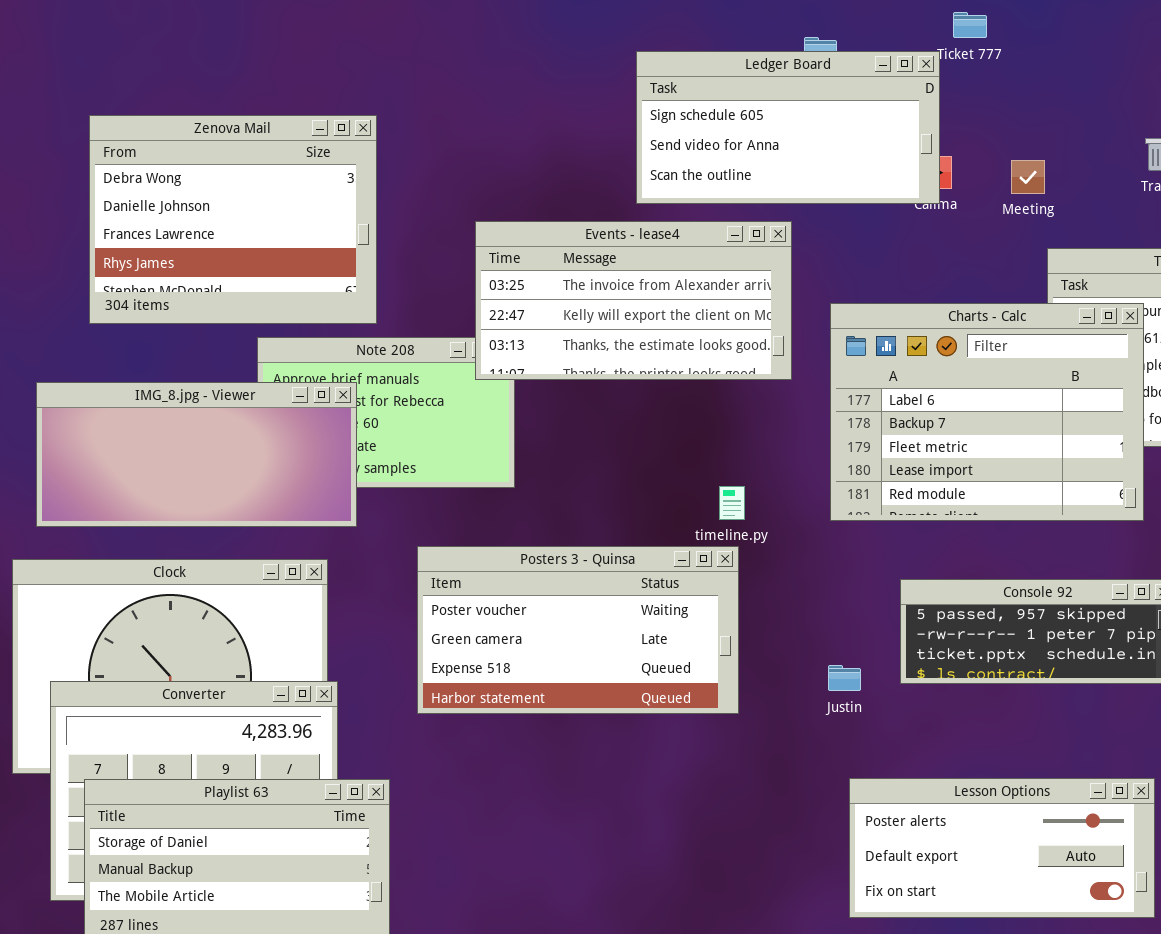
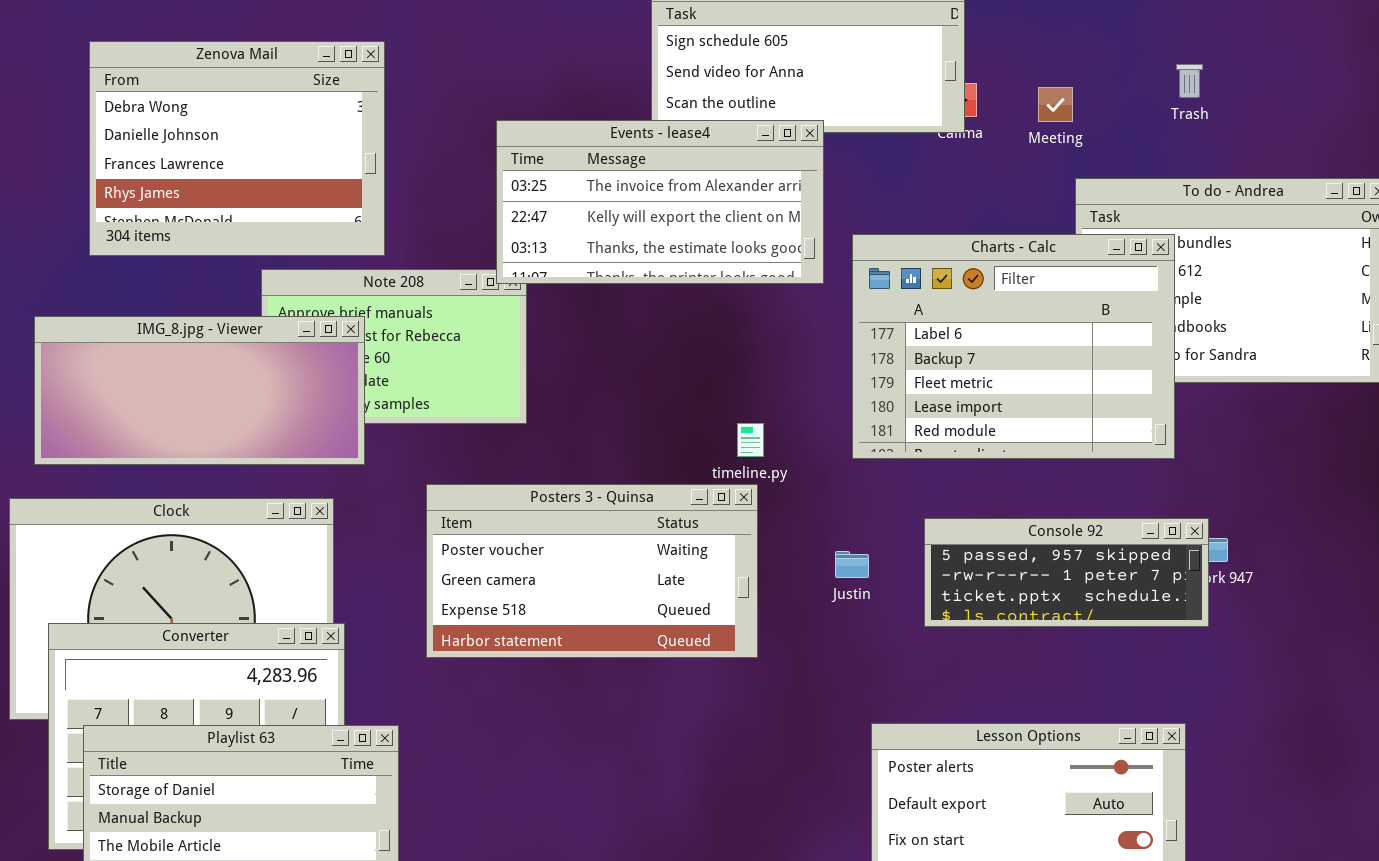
Events - lease4: [475,221,792,380] -> [496,120,824,284], moved
Justin: [828,665,861,691] -> [835,551,869,578], moved

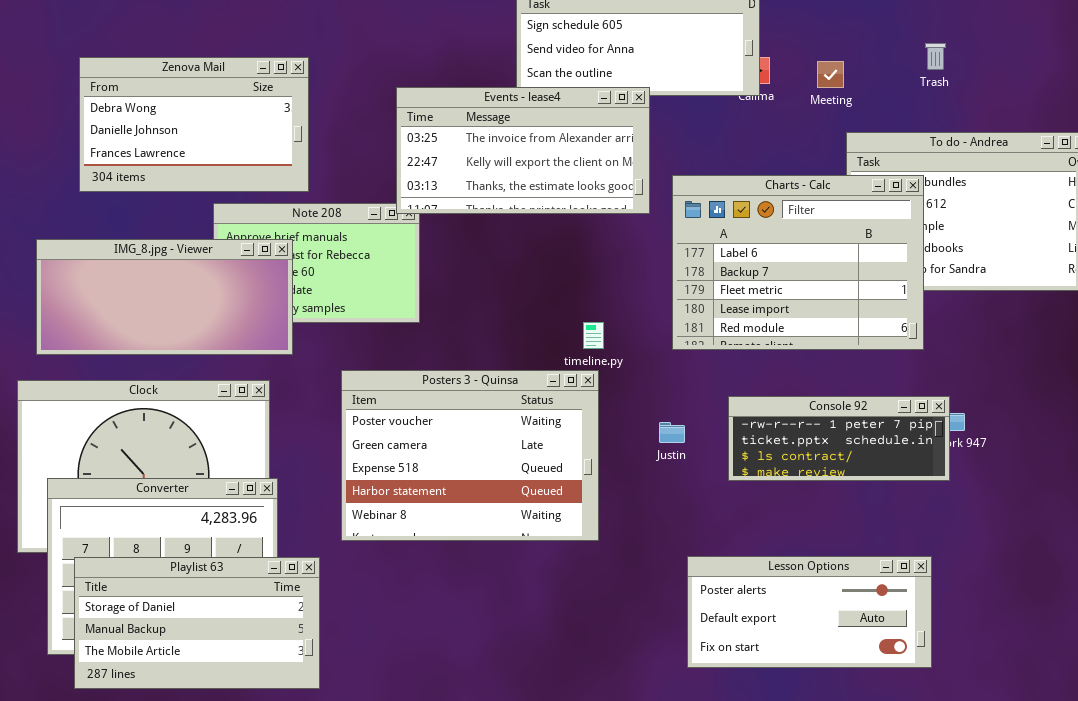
Zenova Mail: [89,41,385,256] -> [79,57,309,192], resized
Posters 3 - Quinsa: [426,484,758,658] -> [341,370,599,541], resized
Console 92: [924,518,1209,627] -> [728,396,950,481], scrolled down 1 row

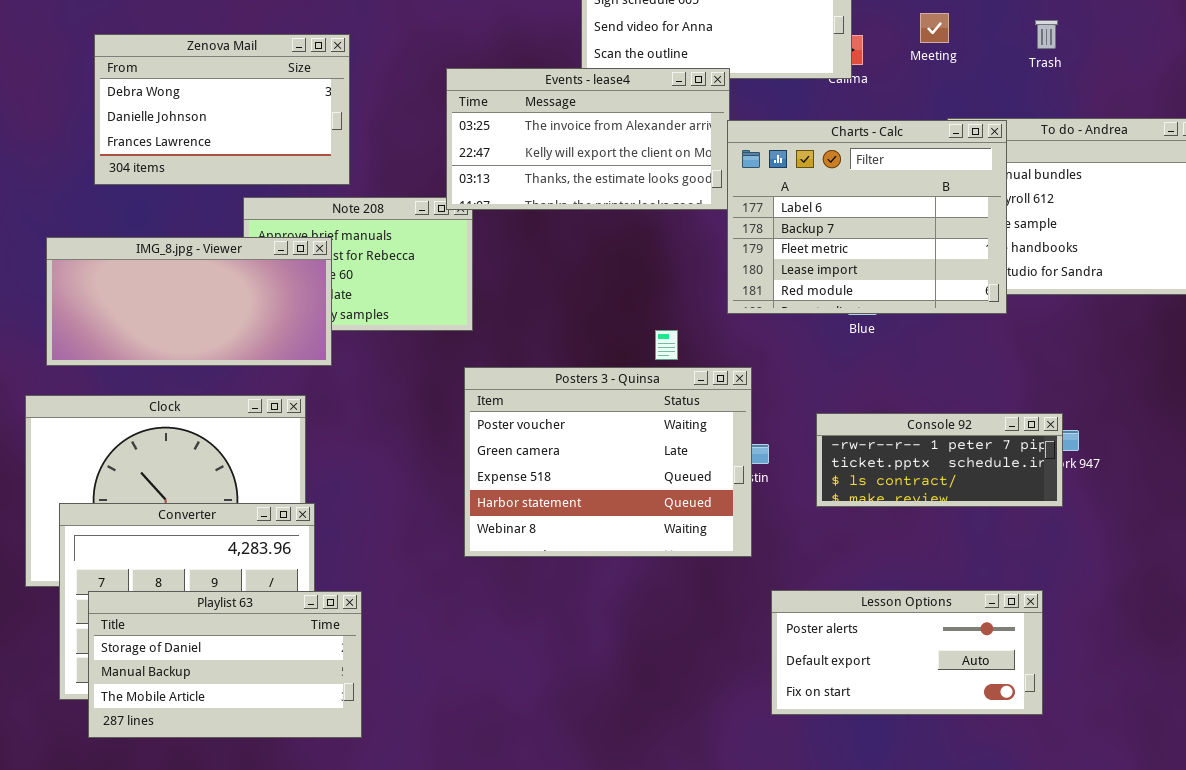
Meeting: [817,61,844,88] -> [920,13,949,43], moved
Charts - Calc: [672,175,924,350] -> [727,120,1007,314], moved
Posters 3 - Quinsa: [341,370,599,541] -> [464,367,752,557], moved

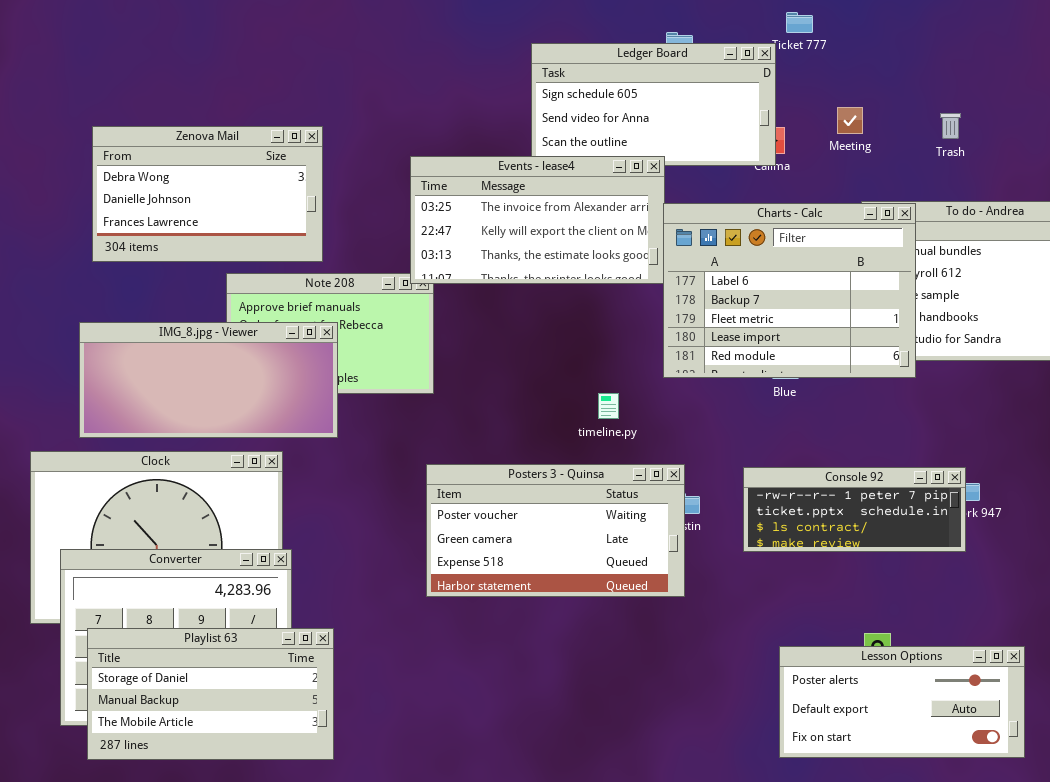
IMG_8.jpg - Viewer: [46,237,332,366] -> [79,322,338,438], moved
Posters 3 - Quinsa: [464,367,752,557] -> [426,464,685,597], resized
Lesson Options: [771,590,1043,715] -> [779,646,1025,758], moved

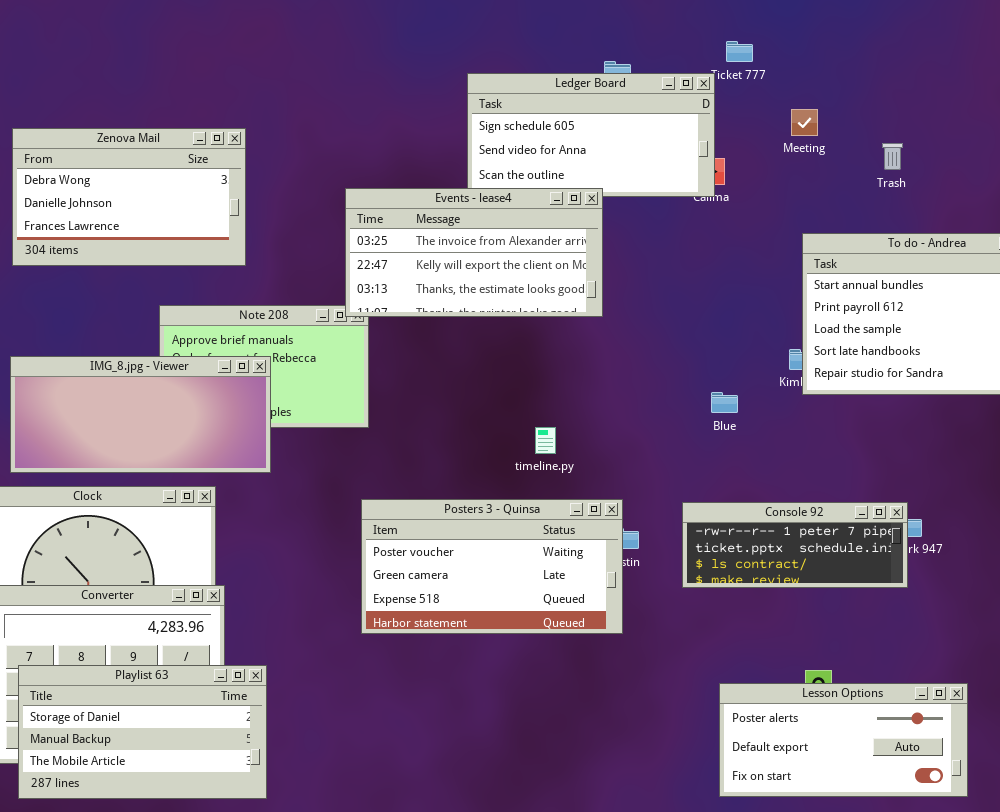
Meeting: [837,107,863,134] -> [791,109,818,136], moved
Zenova Mail: [92,126,323,262] -> [12,128,246,266], moved
Charts - Calc: [663,203,916,378] -> none, closed

